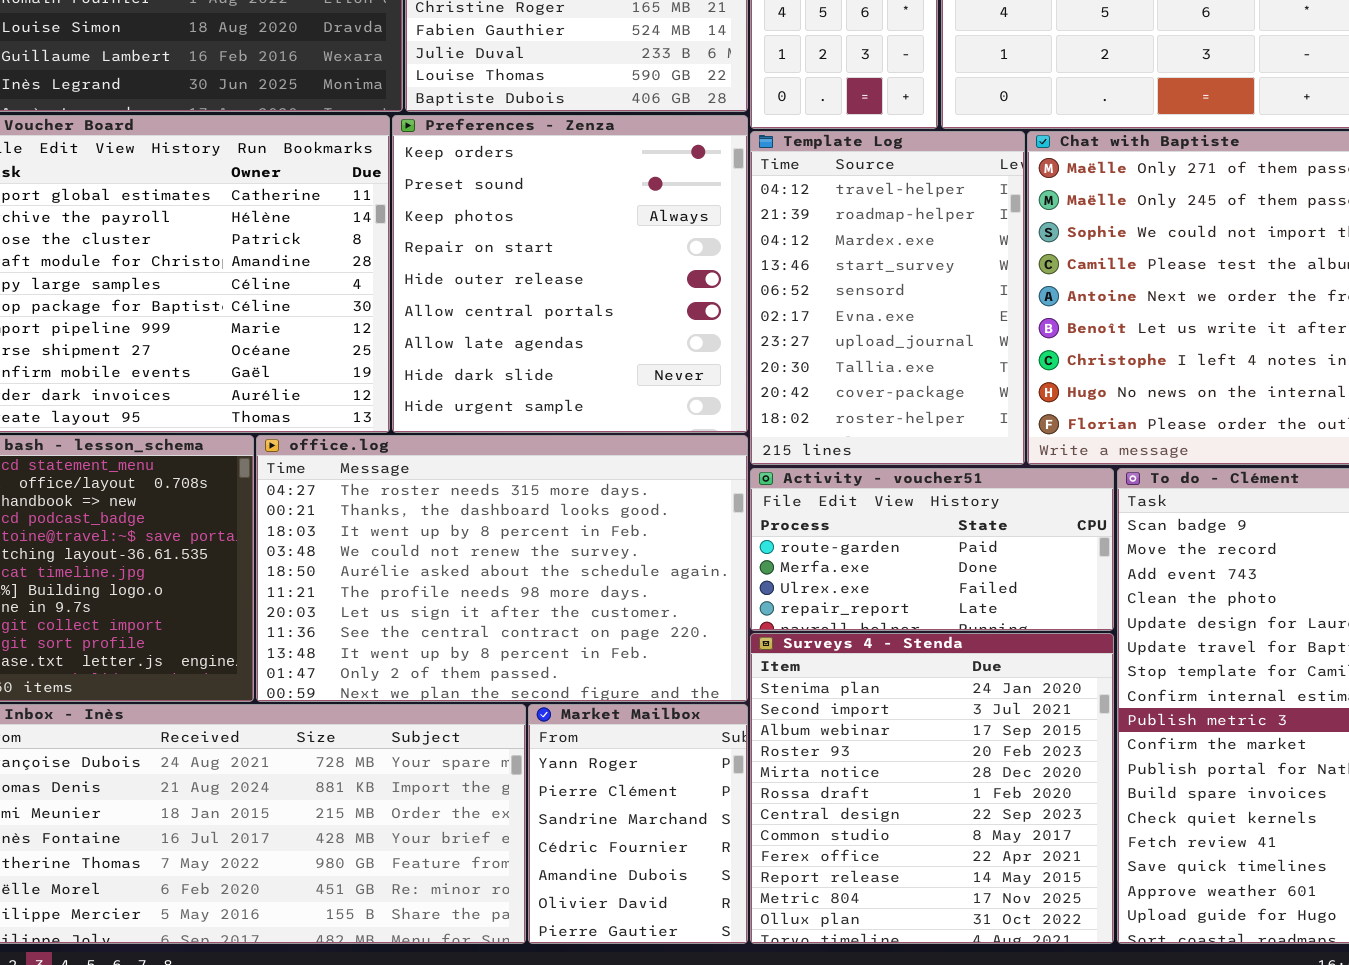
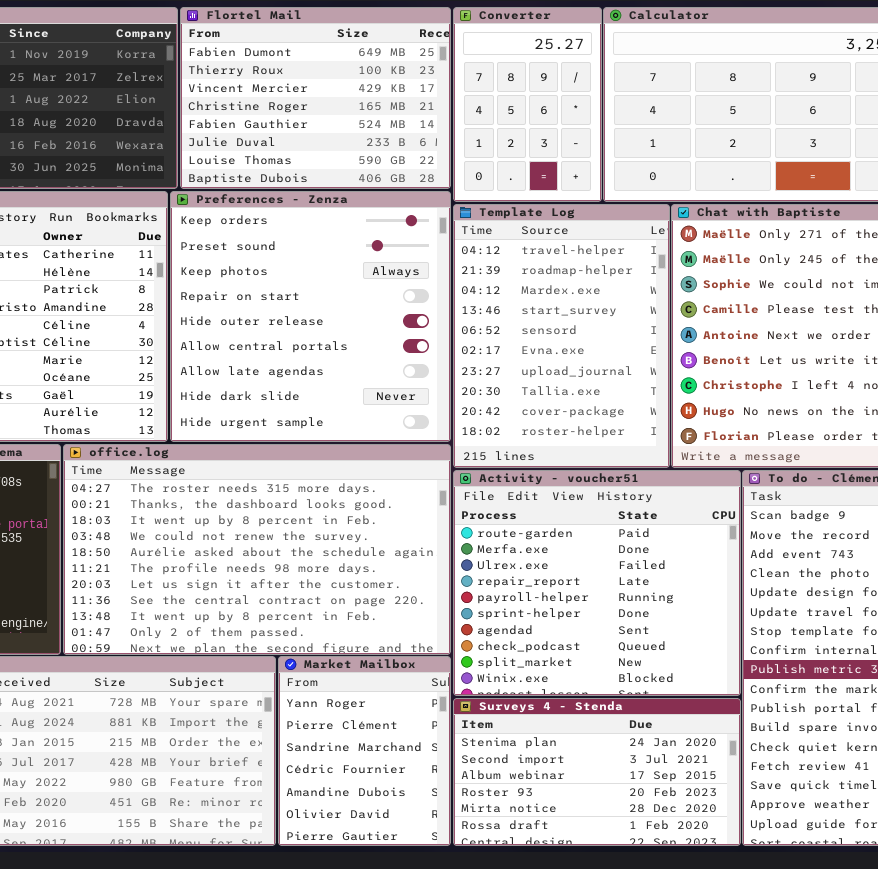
Activity - voucher51: [750,468,1114,631] -> [453,470,741,696], resized
Surveys 4 - Stenda: [750,633,1114,944] -> [453,698,741,846], resized

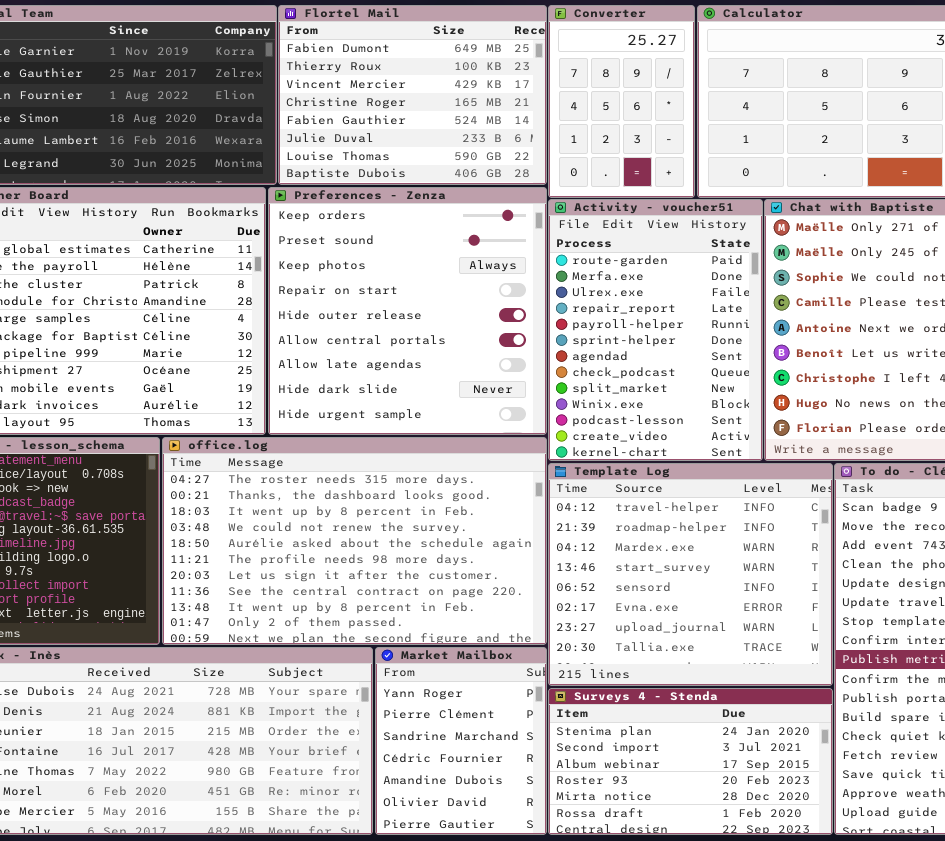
Template Log: [453,204,670,468] -> [548,463,833,686], moved, resized
Activity - voucher51: [453,470,741,696] -> [548,199,763,461], moved, resized

